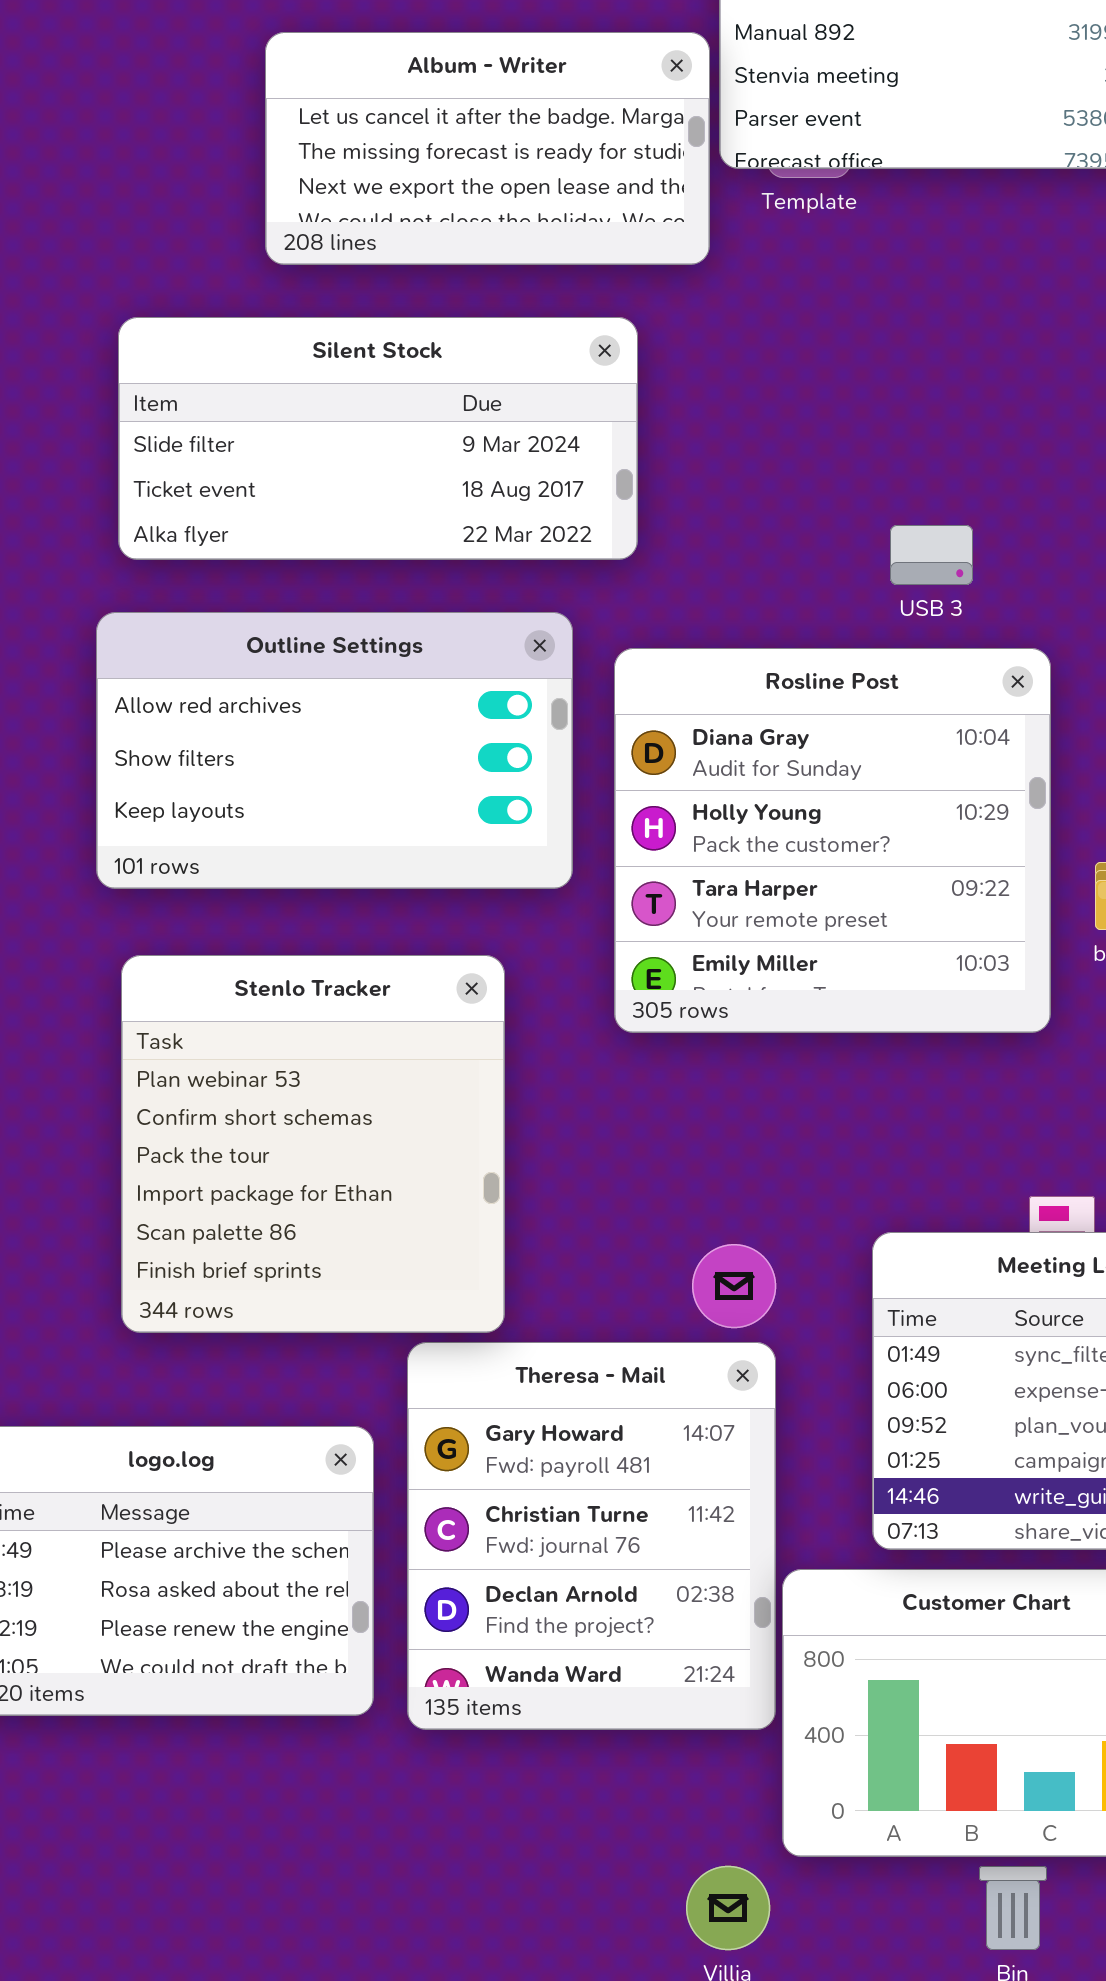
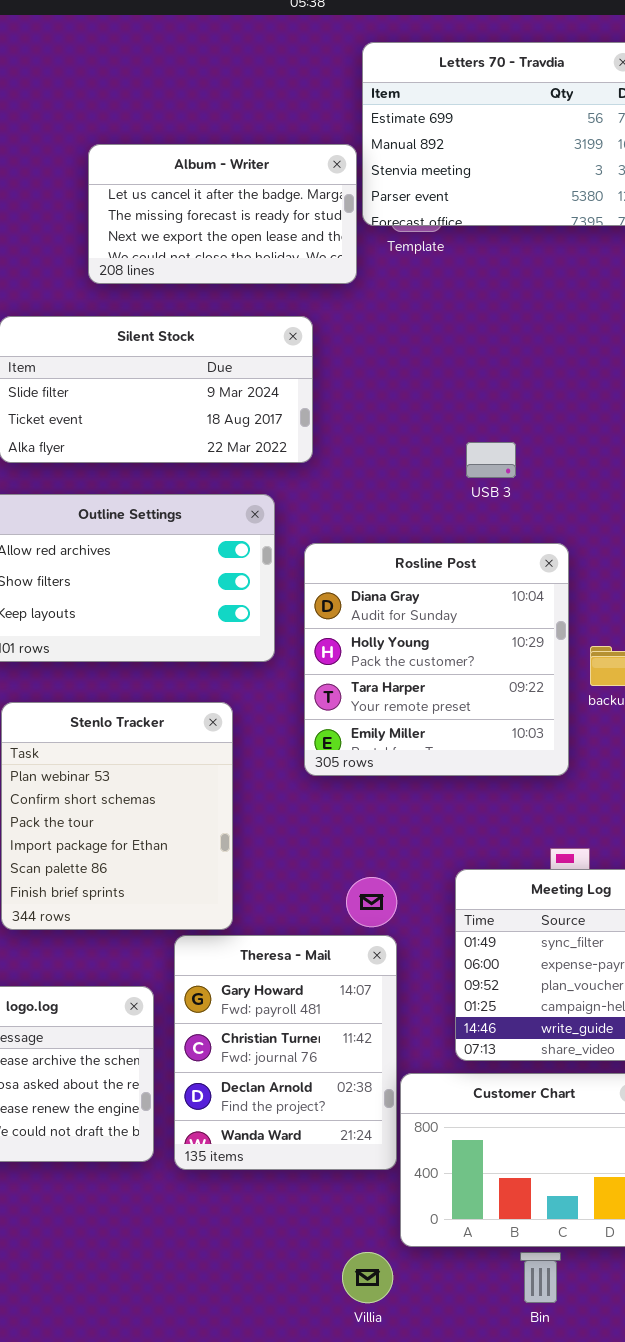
Rosline Post: [614,648,1051,1033] -> [304,543,569,776], moved

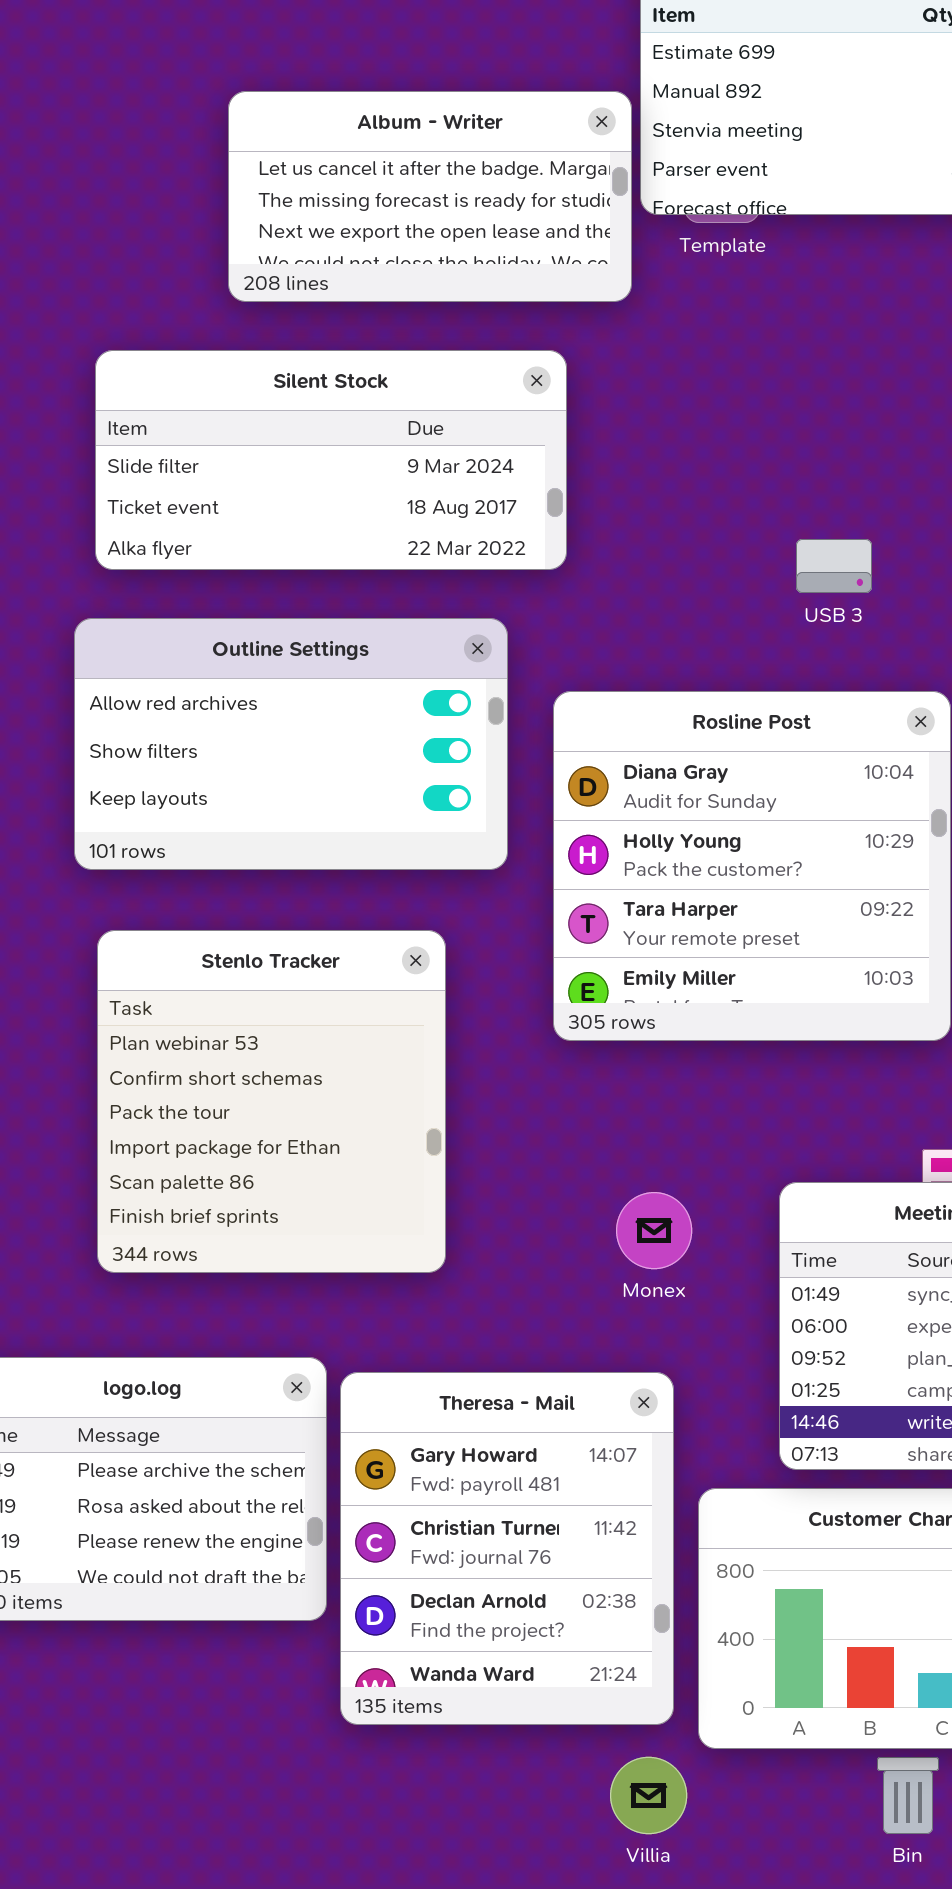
Theresa - Mail: [174,935,397,1170] -> [340,1372,674,1725], moved

